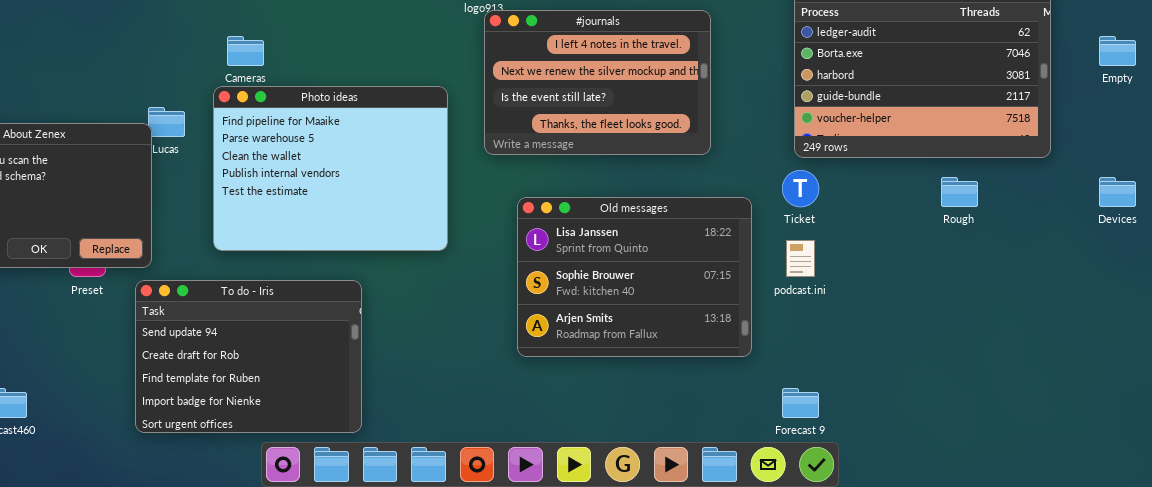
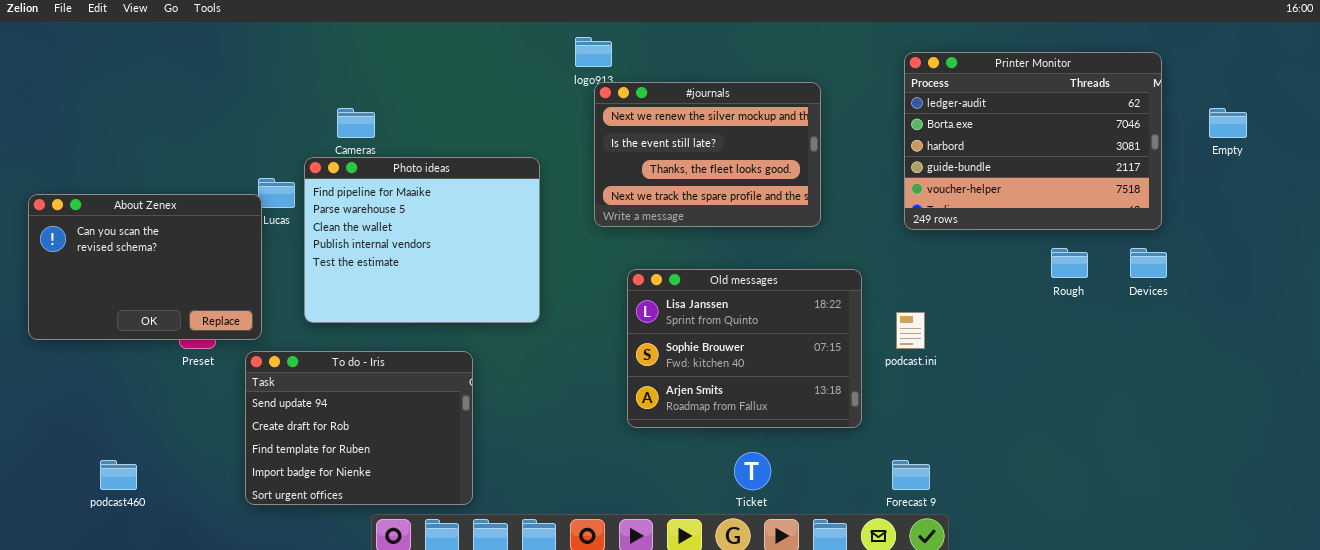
#journals: [484,10,711,155] -> [594,82,821,227], scrolled down 1 row
Photo ideas: [213,86,448,251] -> [304,157,540,323], moved
Ticket: [782,170,819,207] -> [734,452,771,490], moved
Devices: [1099,177,1136,207] -> [1130,248,1167,278], moved

